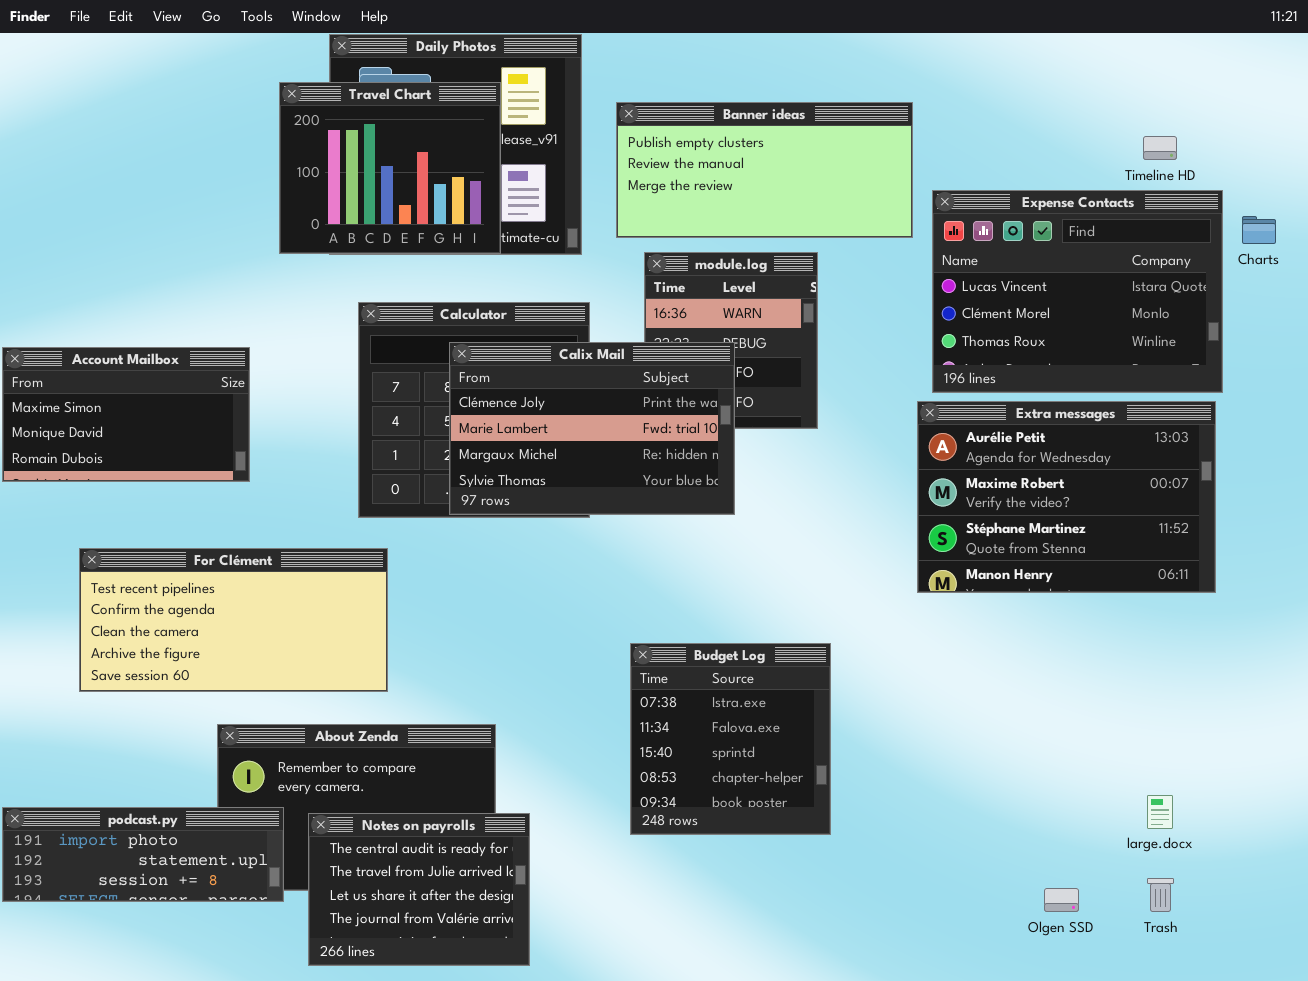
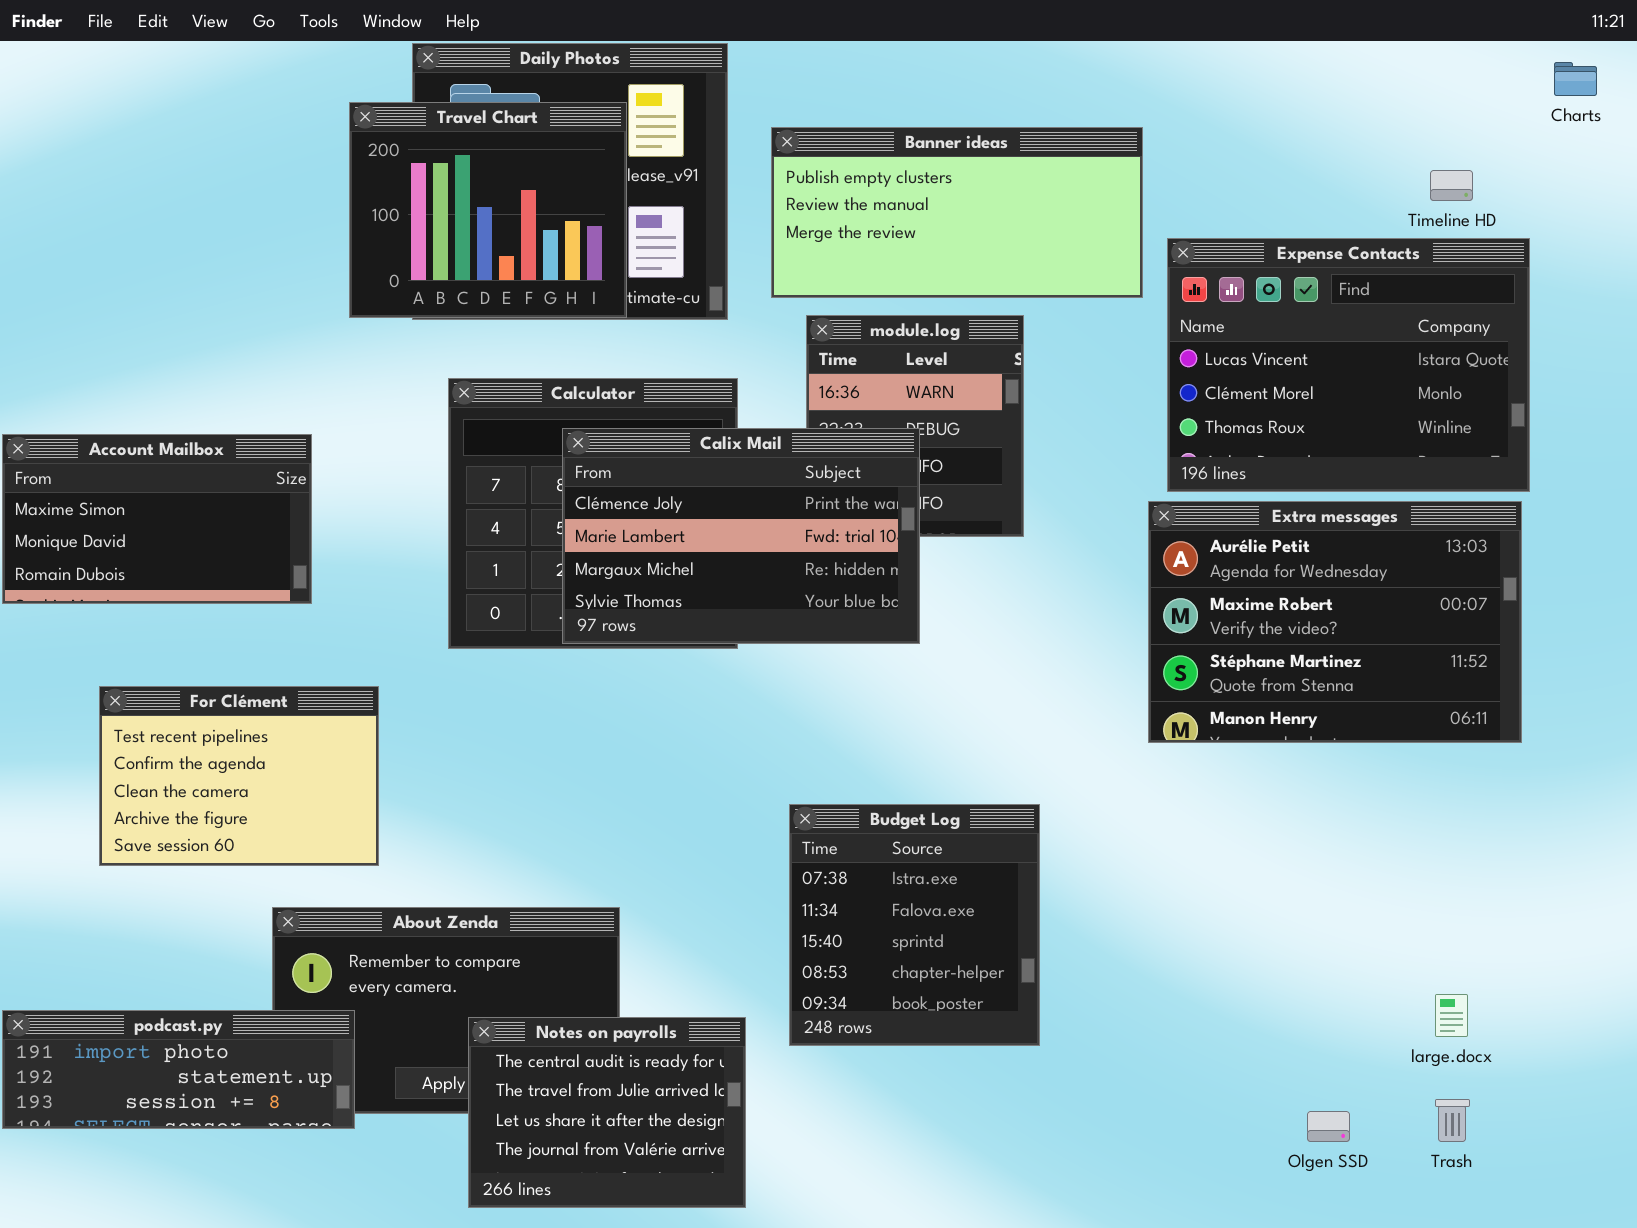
Charts: [1242,216,1276,244] -> [1554,62,1597,96], moved
For Clément: [79,548,388,692] -> [99,686,379,866], resized
Notes on payrolls: [308,813,530,966] -> [468,1017,746,1208], moved

